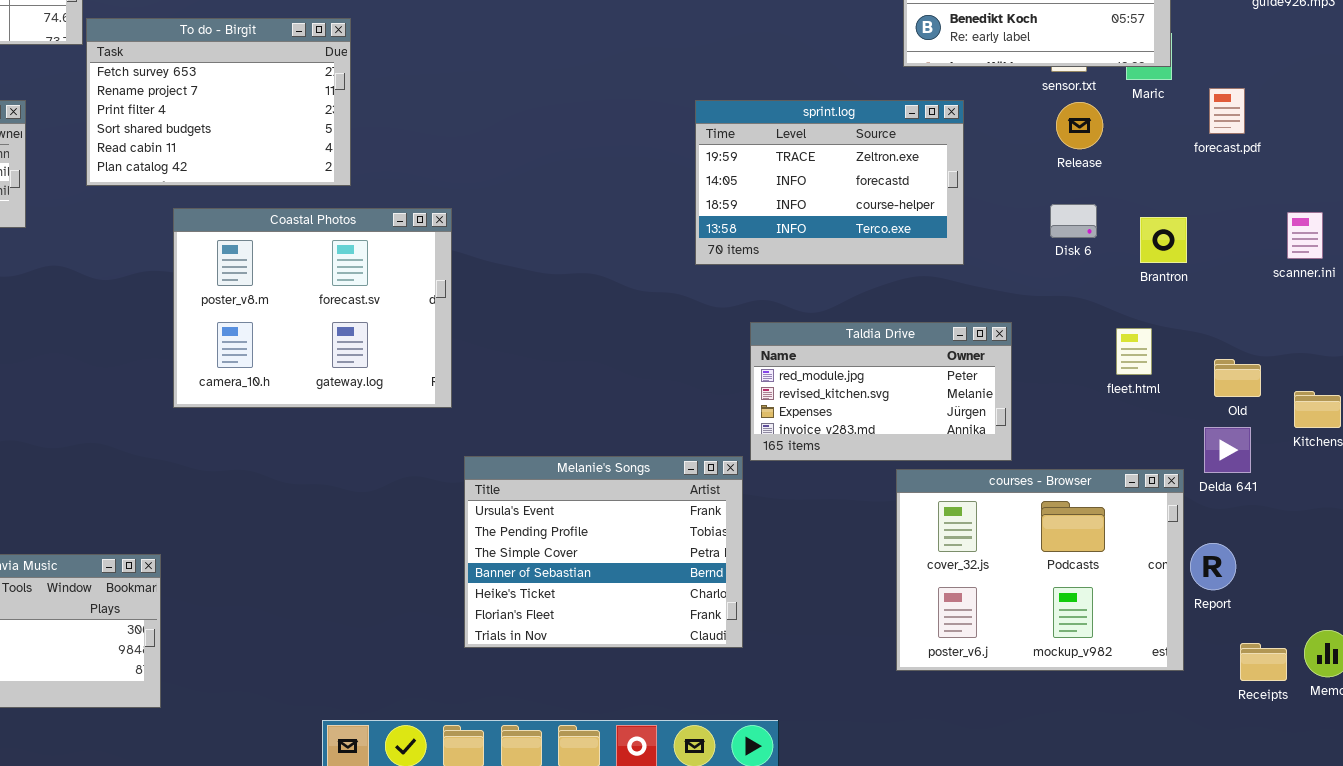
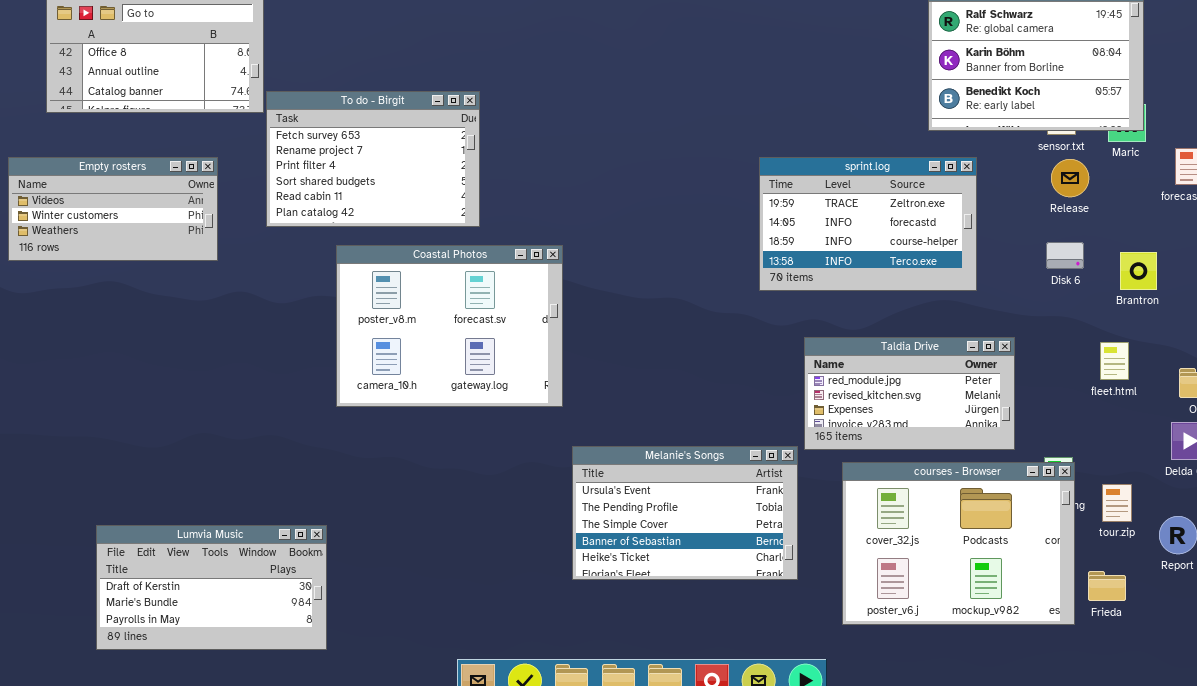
Melanie's Songs: [464,456,743,648] -> [572,446,798,580], resized
courses - Browser: [896,469,1184,671] -> [842,462,1075,625], moved

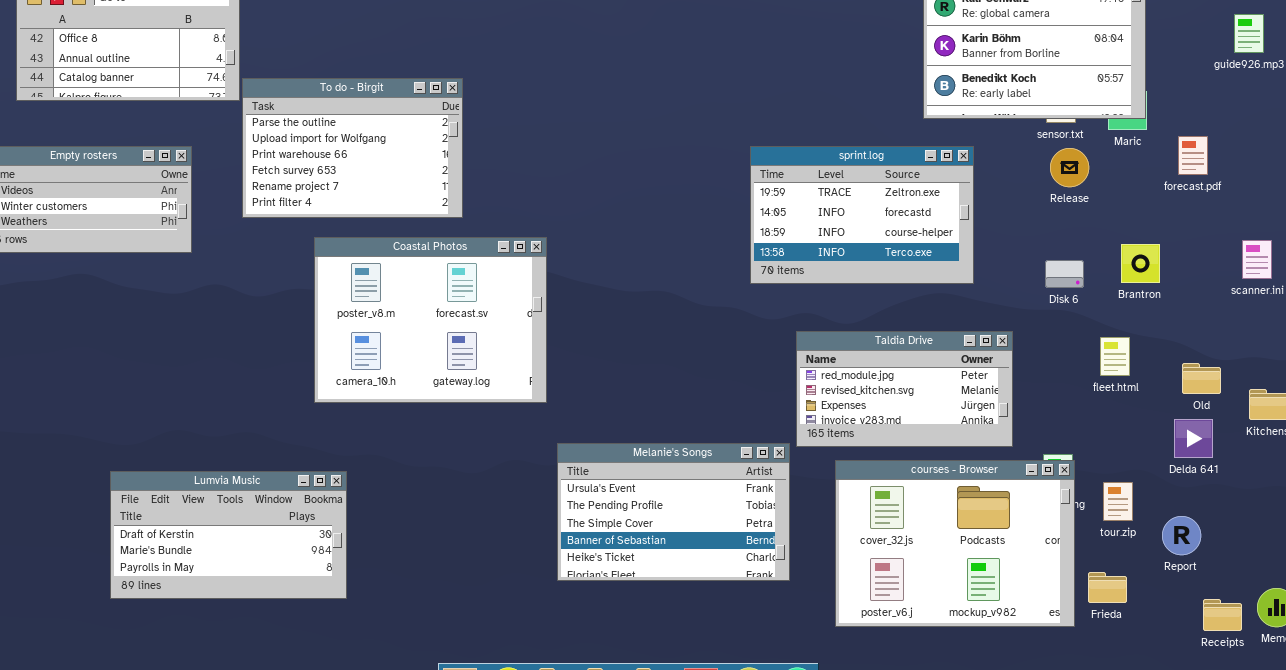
To do - Birgit: [266,91,480,227] -> [242,78,463,218], scrolled up 3 rows
Disk 6: [1046,242,1084,269] -> [1045,260,1084,288], moved
Lumvia Music: [96,525,327,650] -> [110,471,347,599], moved

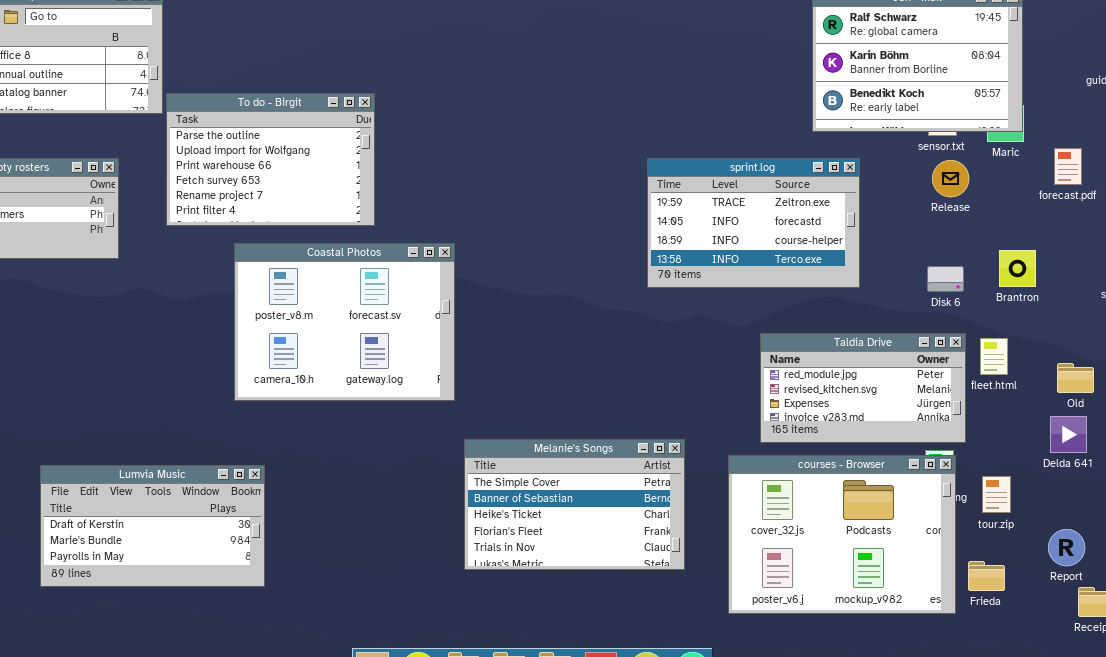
Taldia Drive: [796,331,1013,447] -> [760,333,966,443], moved
Melanie's Songs: [557,443,790,581] -> [464,439,685,570], scrolled down 2 rows
Report: [1162,516,1201,555] -> [1048,529,1085,566], moved

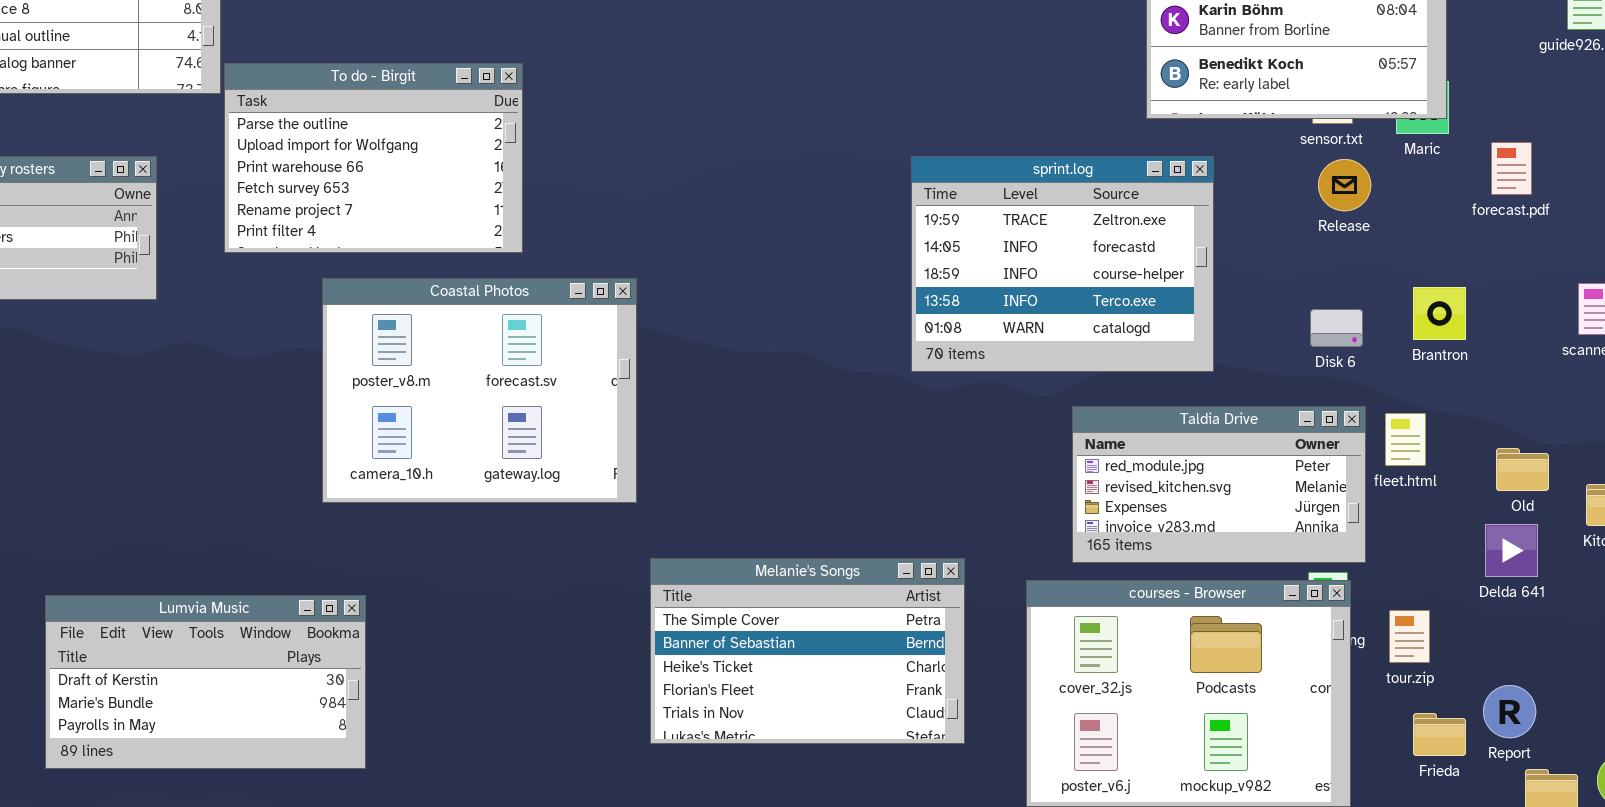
sprint.log: [647,158,860,288] -> [911,156,1214,372], resized
Frieda: [968,561,1005,591] -> [1413,713,1466,756], moved

